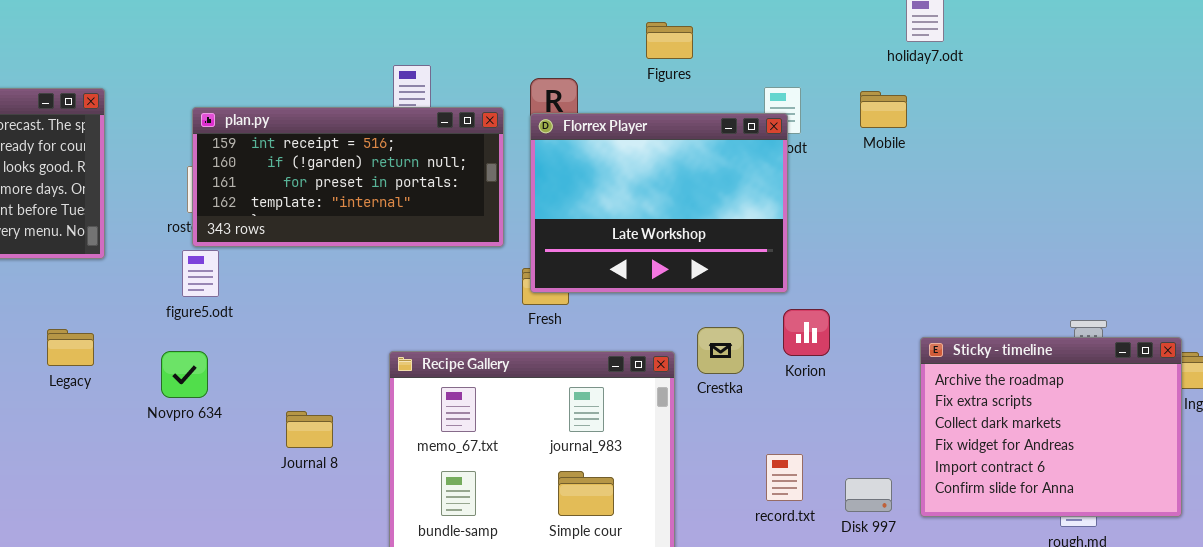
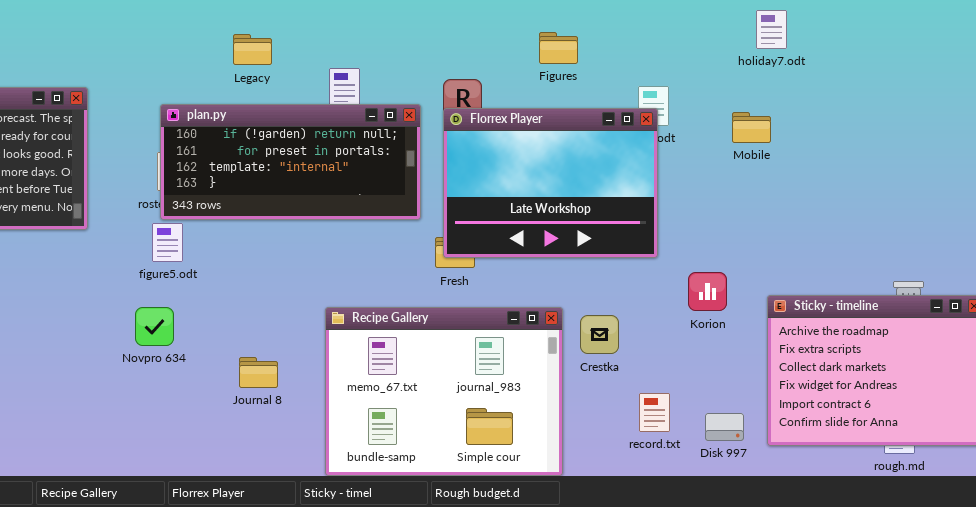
Mobile: [860,91,907,128] -> [732,112,771,143], moved
plan.py: [192,107,504,247] -> [160,104,421,220], scrolled down 1 row
Korion: [783,309,830,356] -> [688,272,727,311], moved
Crestka: [697,327,744,374] -> [580,315,619,354], moved
Legacy: [47,329,94,366] -> [233,34,272,65], moved

